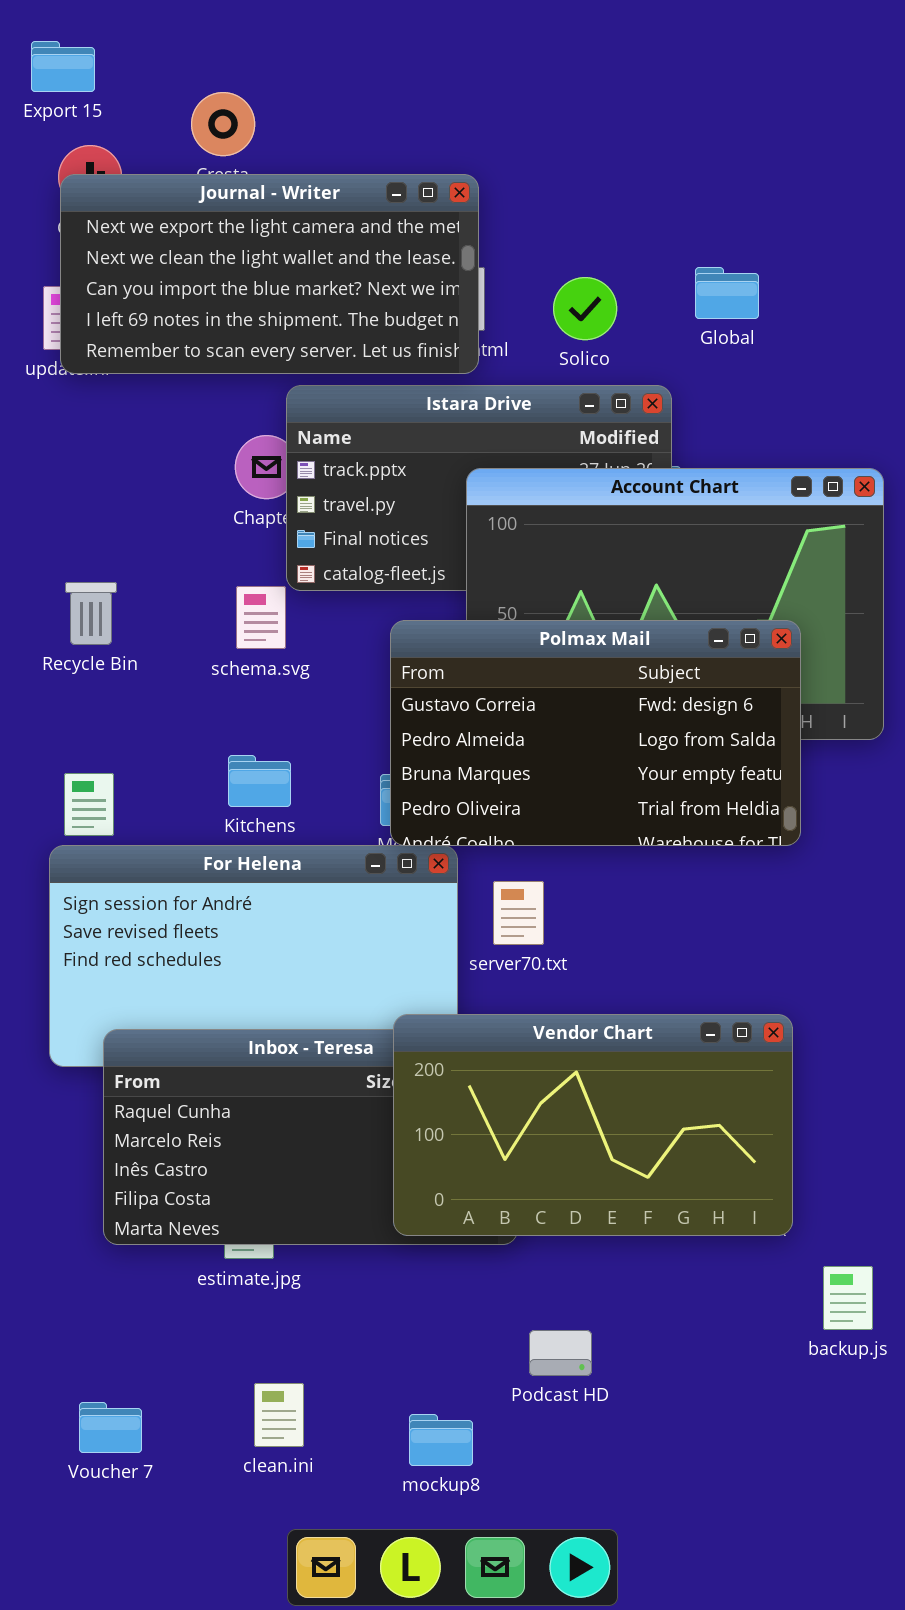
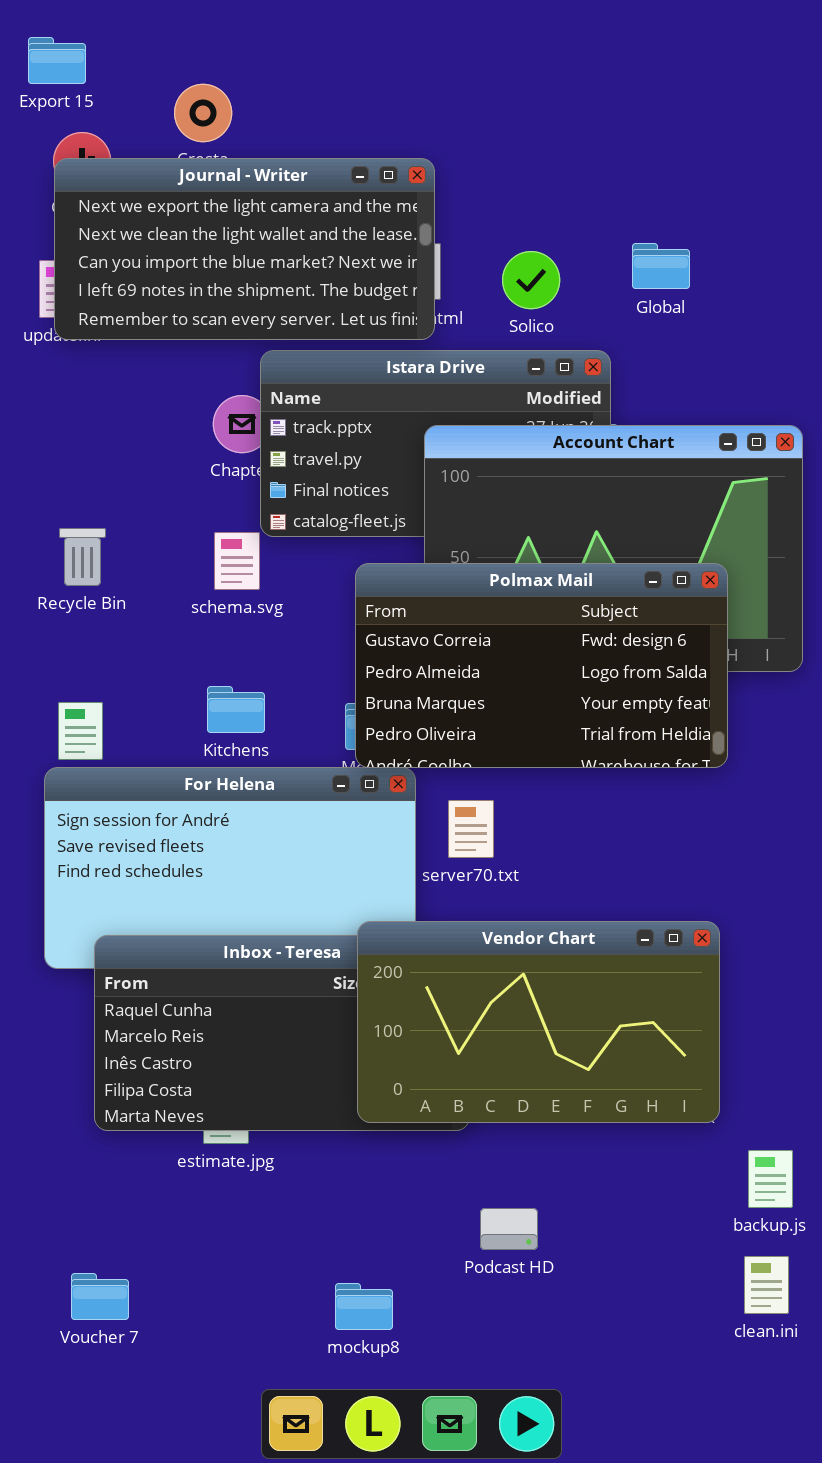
clean.ini: [254,1383,304,1447] -> [744,1256,789,1314], moved
mockup8: [409,1414,473,1466] -> [335,1283,393,1330], moved

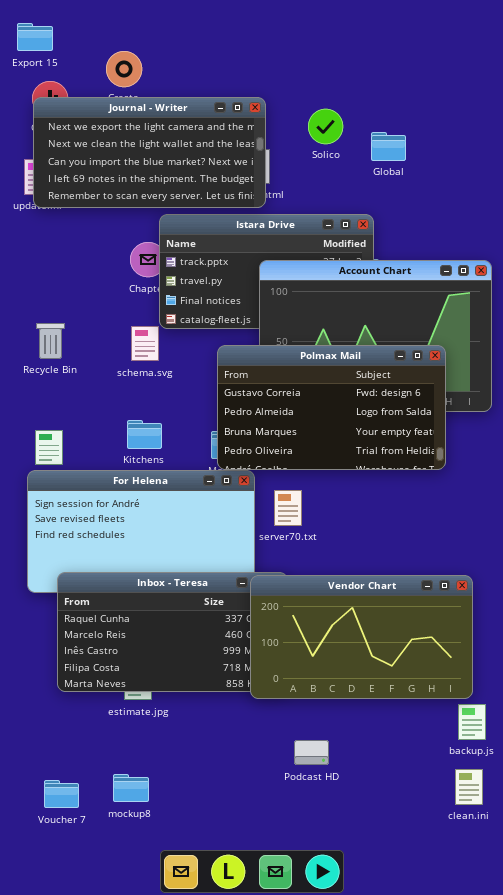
Global: [632,243,690,289] -> [371,132,406,161], moved
Solico: [502,251,560,309] -> [308,109,343,144], moved
Vendor Chart: [357,921,720,1123] -> [250,575,473,699], moved
mockup8: [335,1283,393,1330] -> [113,774,149,802], moved

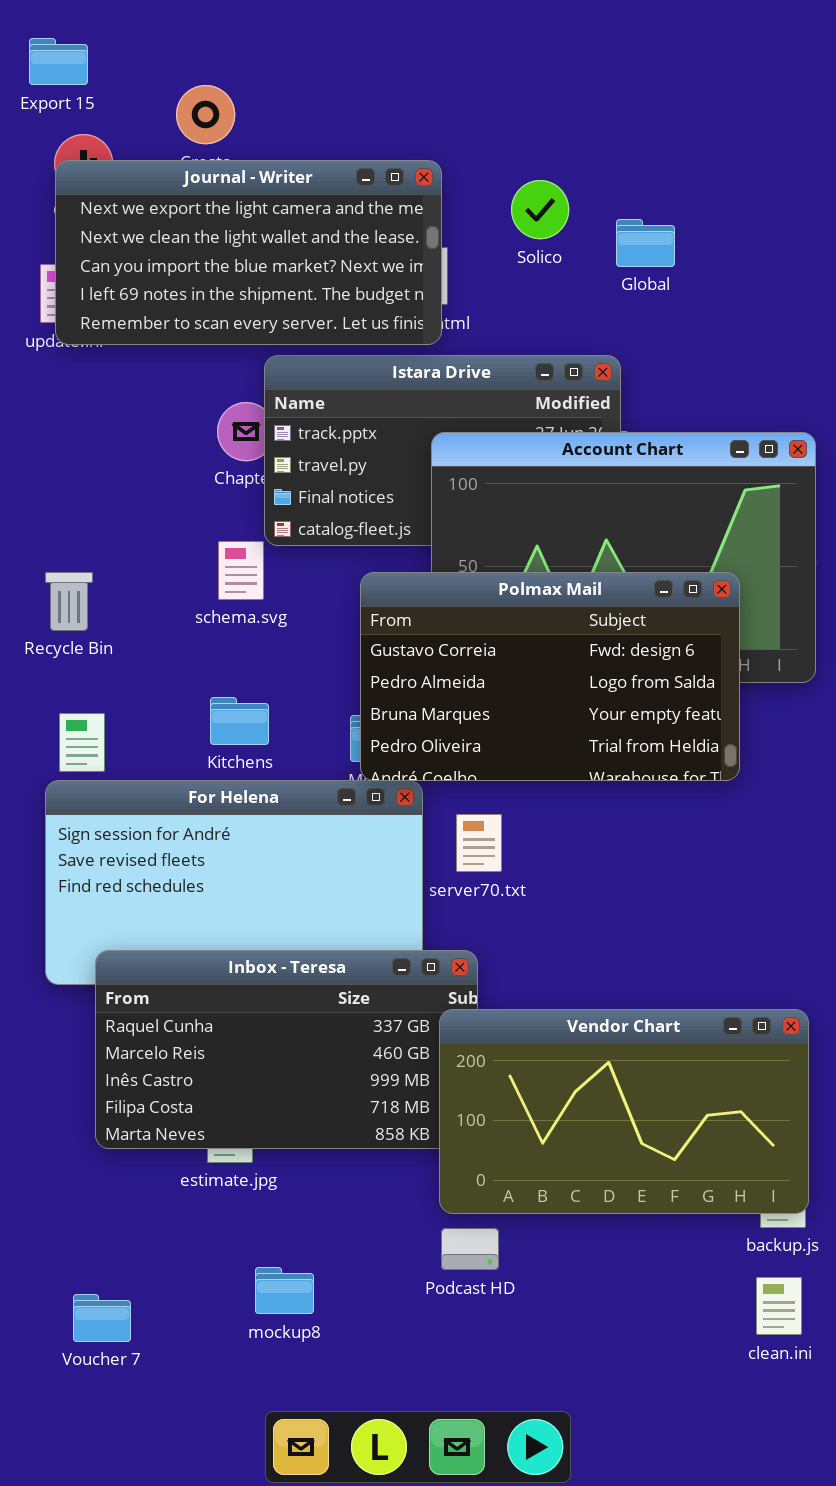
Recycle Bin: [36,323,65,359] -> [45,572,93,631], moved
Vendor Chart: [250,575,473,699] -> [439,1009,809,1214], moved
Podcast HD: [294,740,329,765] -> [441,1228,499,1270], moved
mockup8: [113,774,149,802] -> [255,1267,314,1314], moved

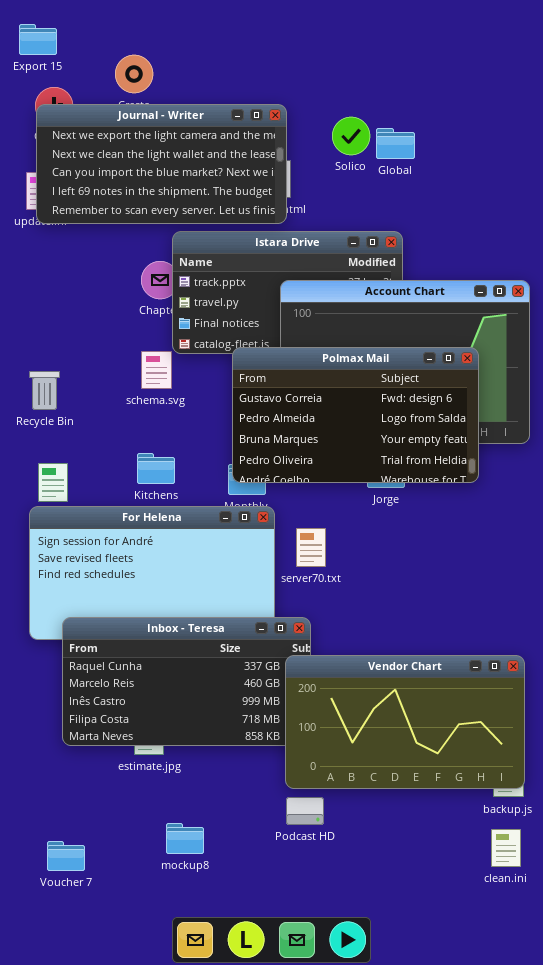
Global: [616,219,675,267] -> [376,128,415,159], moved
Polmax Mail: [360,572,740,781] -> [232,347,479,483], moved

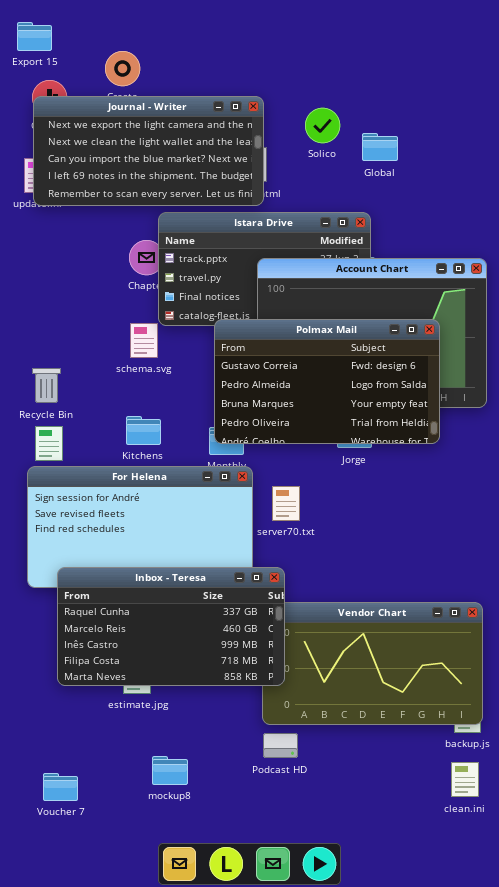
Global: [376,128,415,159] -> [362,133,398,161], moved
Recycle Bin: [29,371,60,410] -> [32,368,61,403], moved
Inbox - Teresa: [62,617,311,746] -> [57,567,285,686], raised

